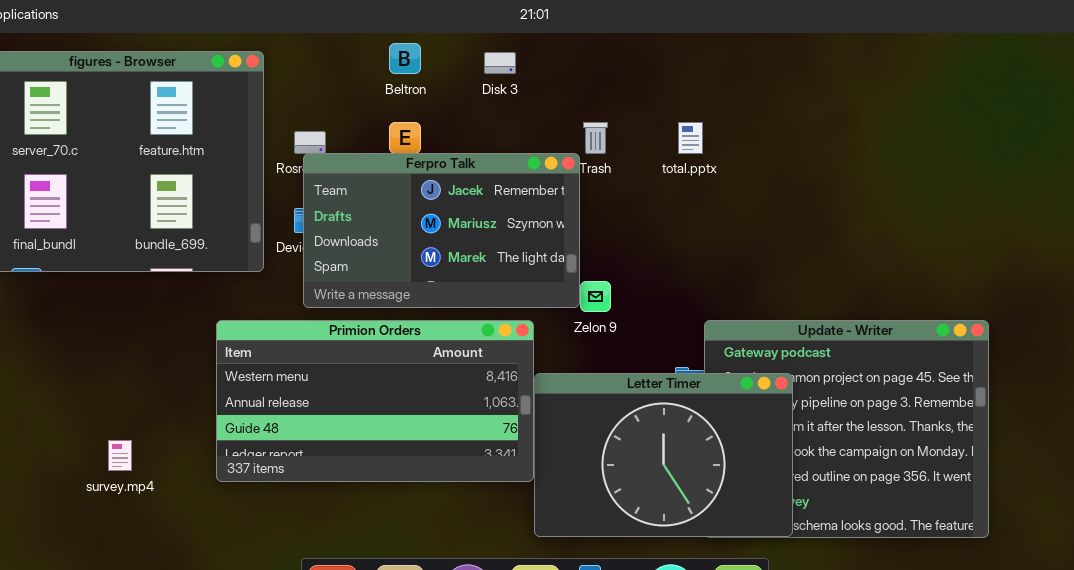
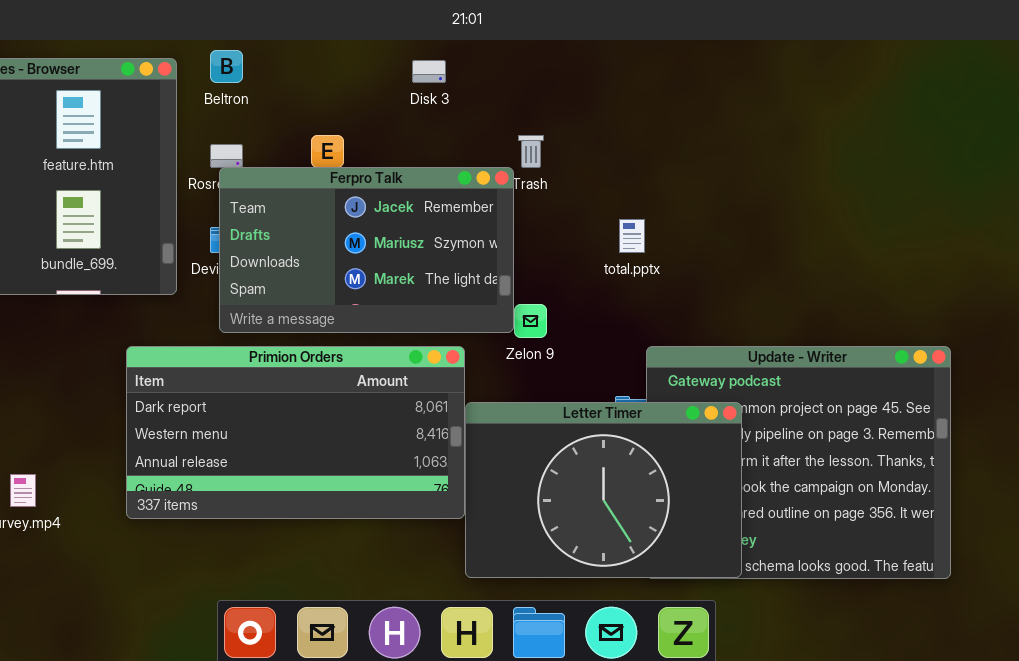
Beltron: [389,43,421,74] -> [210,50,243,83], moved
total.pptx: [678,122,703,154] -> [619,219,645,253], moved
Primion Orders: [216,320,534,482] -> [126,346,465,519], scrolled up 1 row

